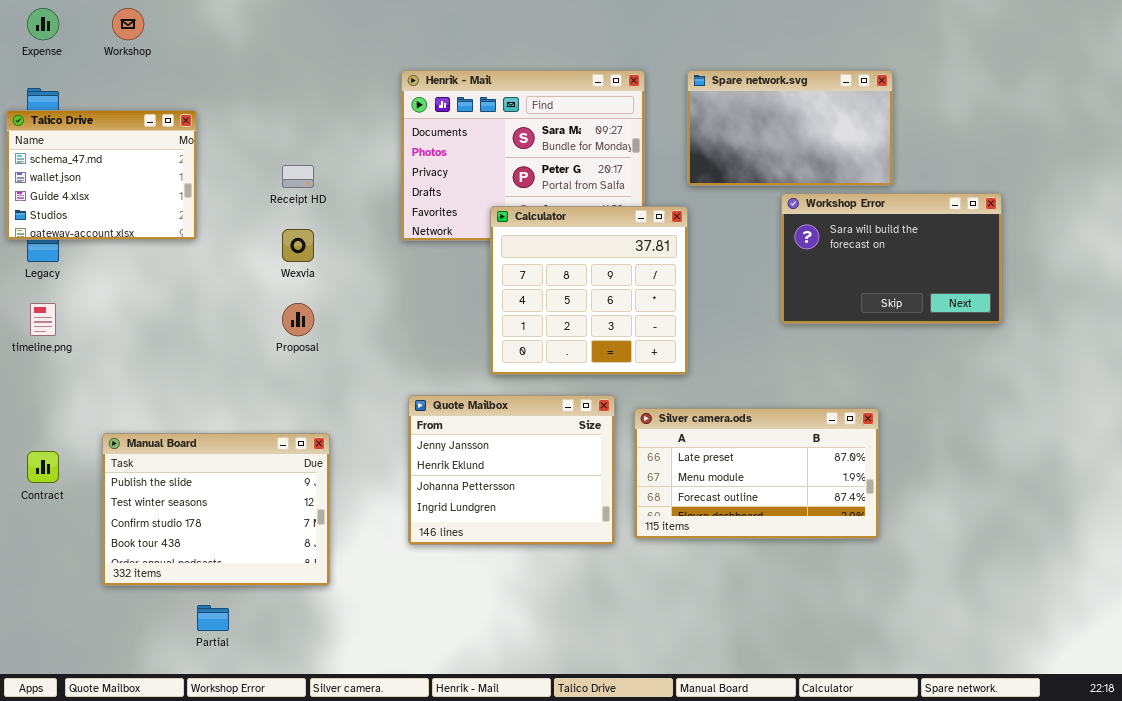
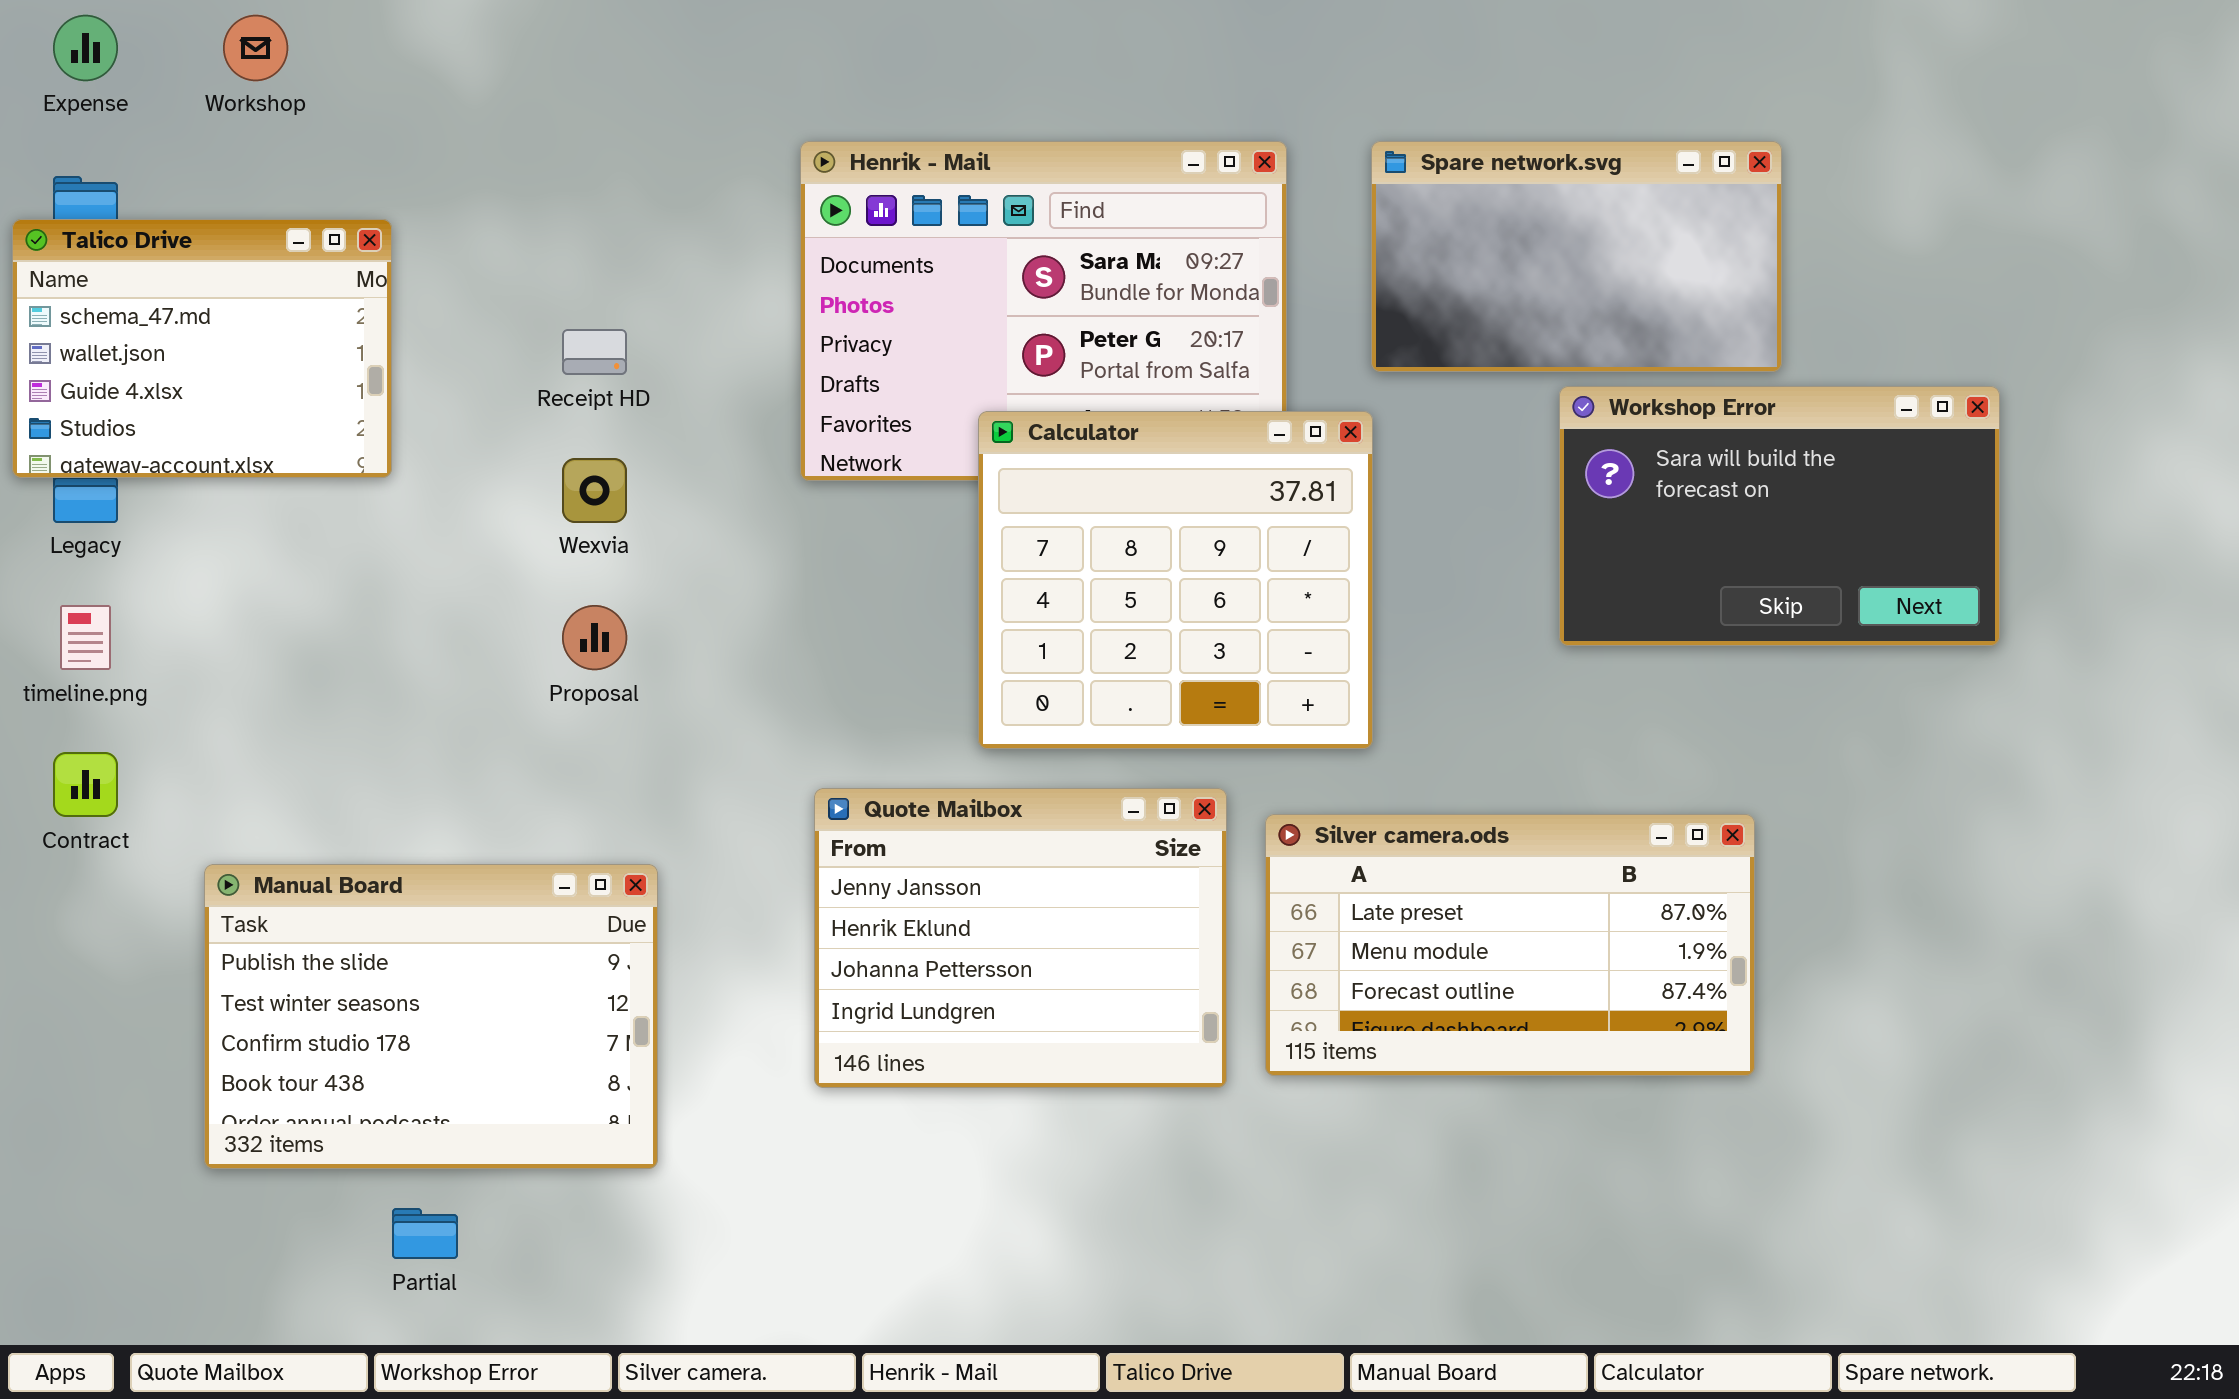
Contract: [27,451,59,483] -> [53,752,118,817], moved

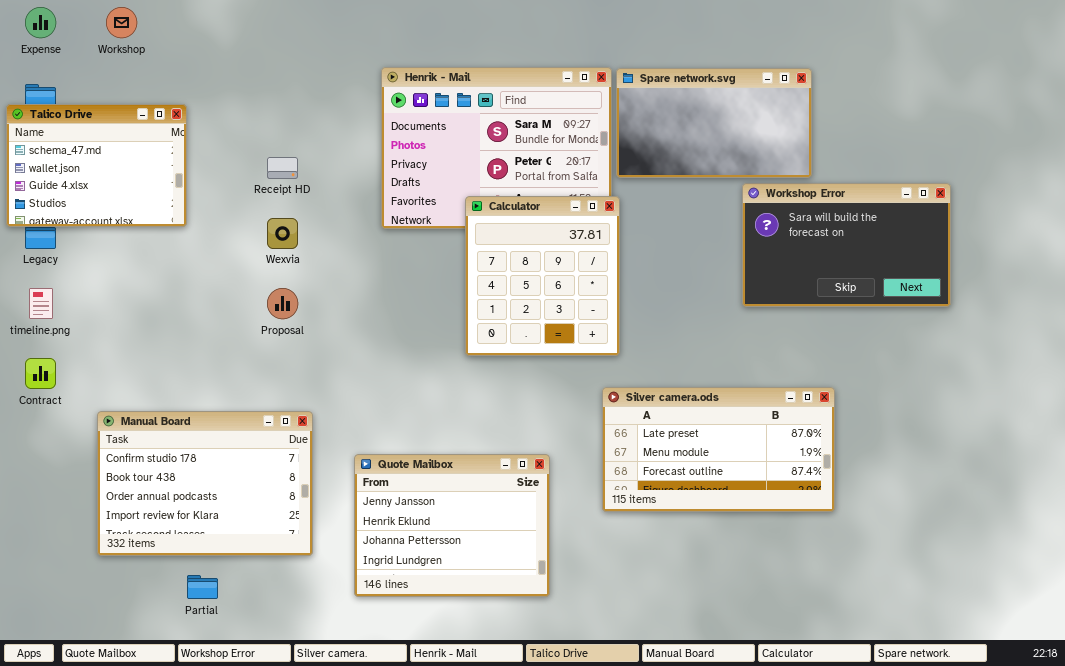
Spare network.svg: [1371,141,1782,372] -> [616,68,812,178], moved
Calculator: [978,411,1373,749] -> [465,196,620,356], resized
Quote Mailbox: [814,788,1227,1088] -> [354,454,550,597], moved
Manual Board: [204,864,658,1169] -> [97,411,313,556], scrolled down 2 rows

